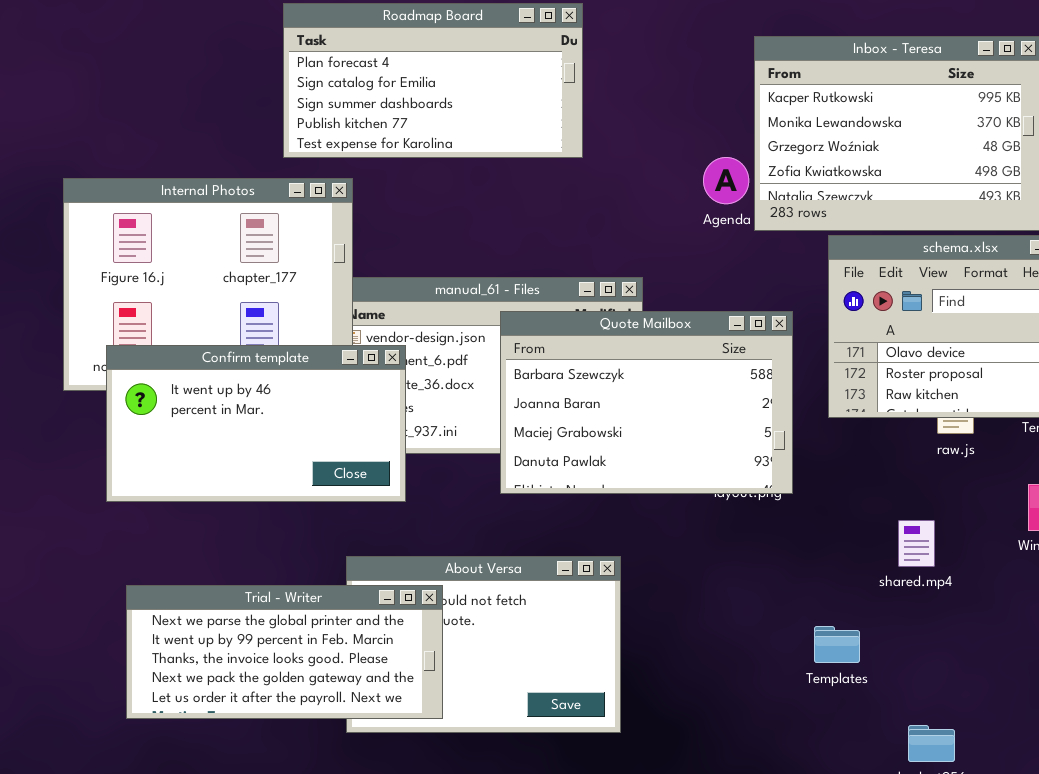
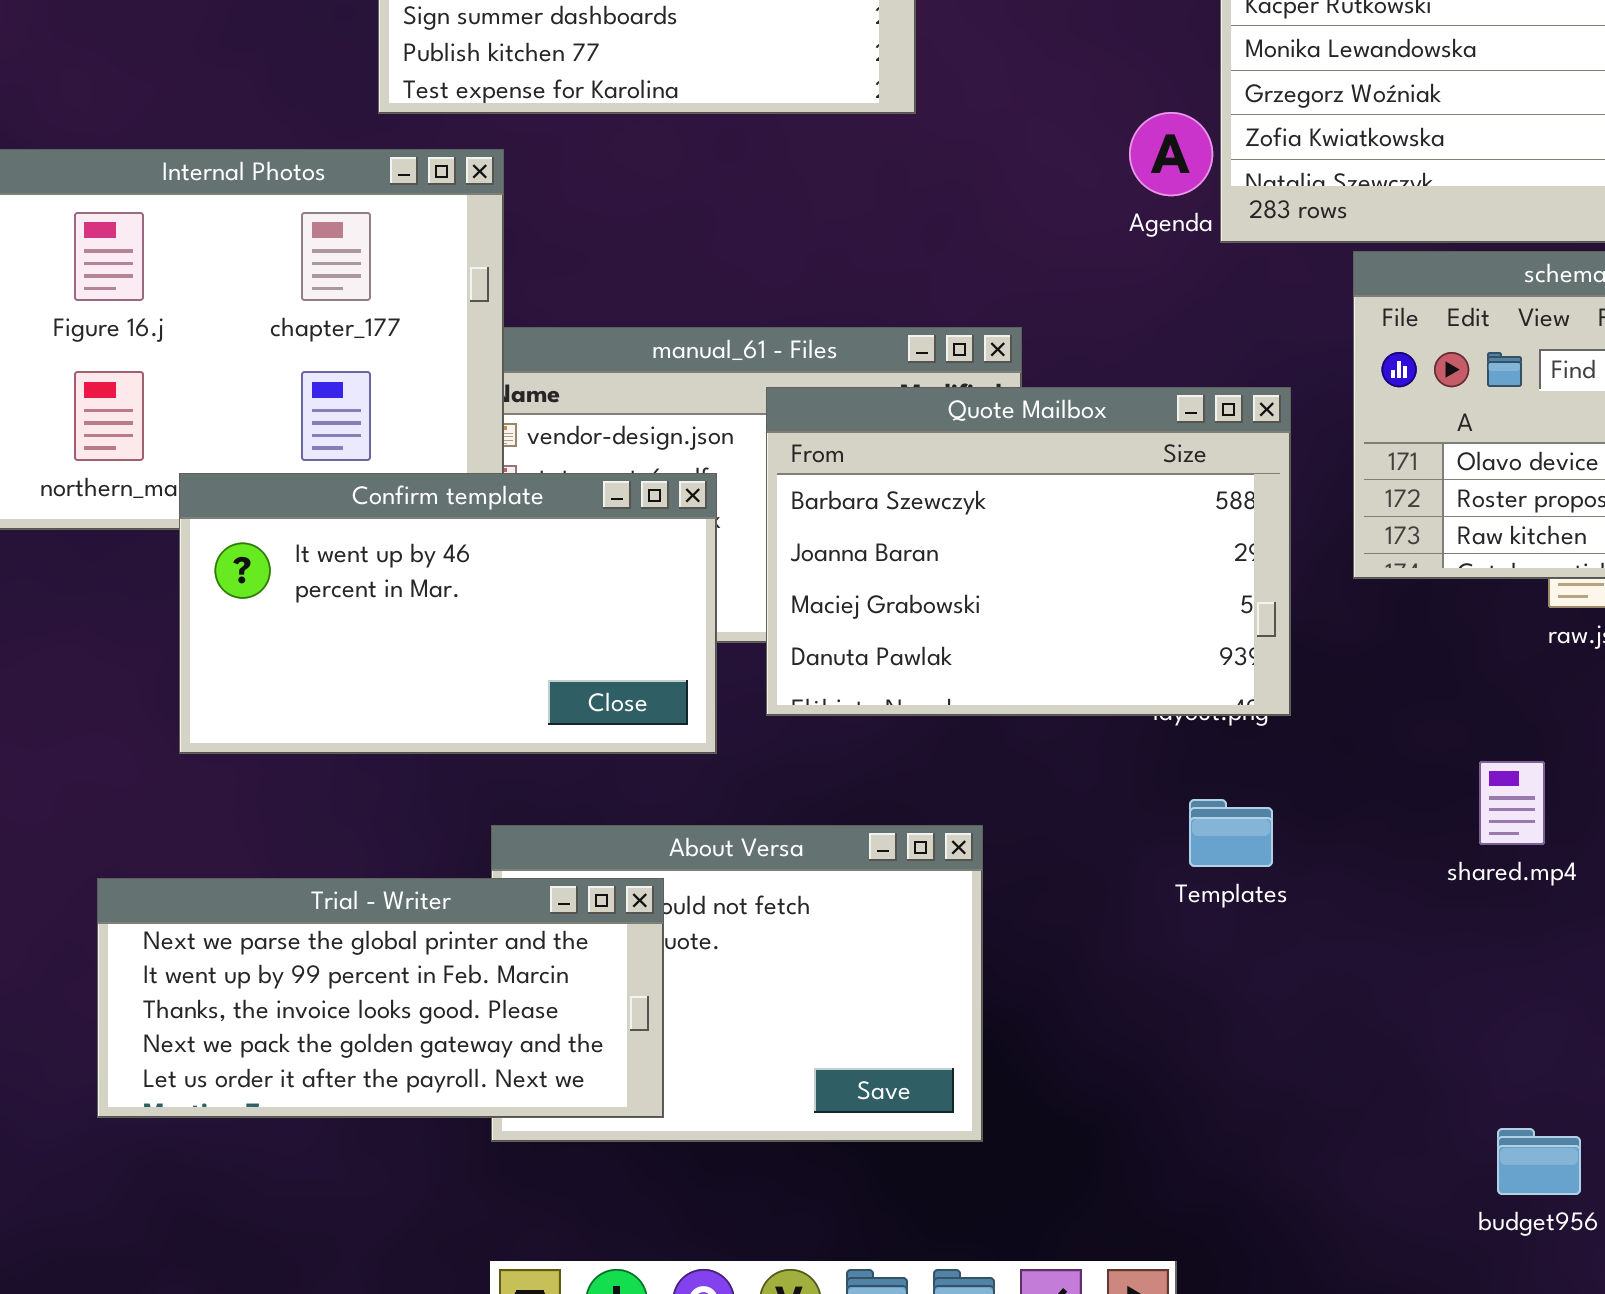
Confirm template: [106,345,406,502] -> [179,473,717,754], moved
Templates: [814,626,860,663] -> [1189,799,1273,867], moved

